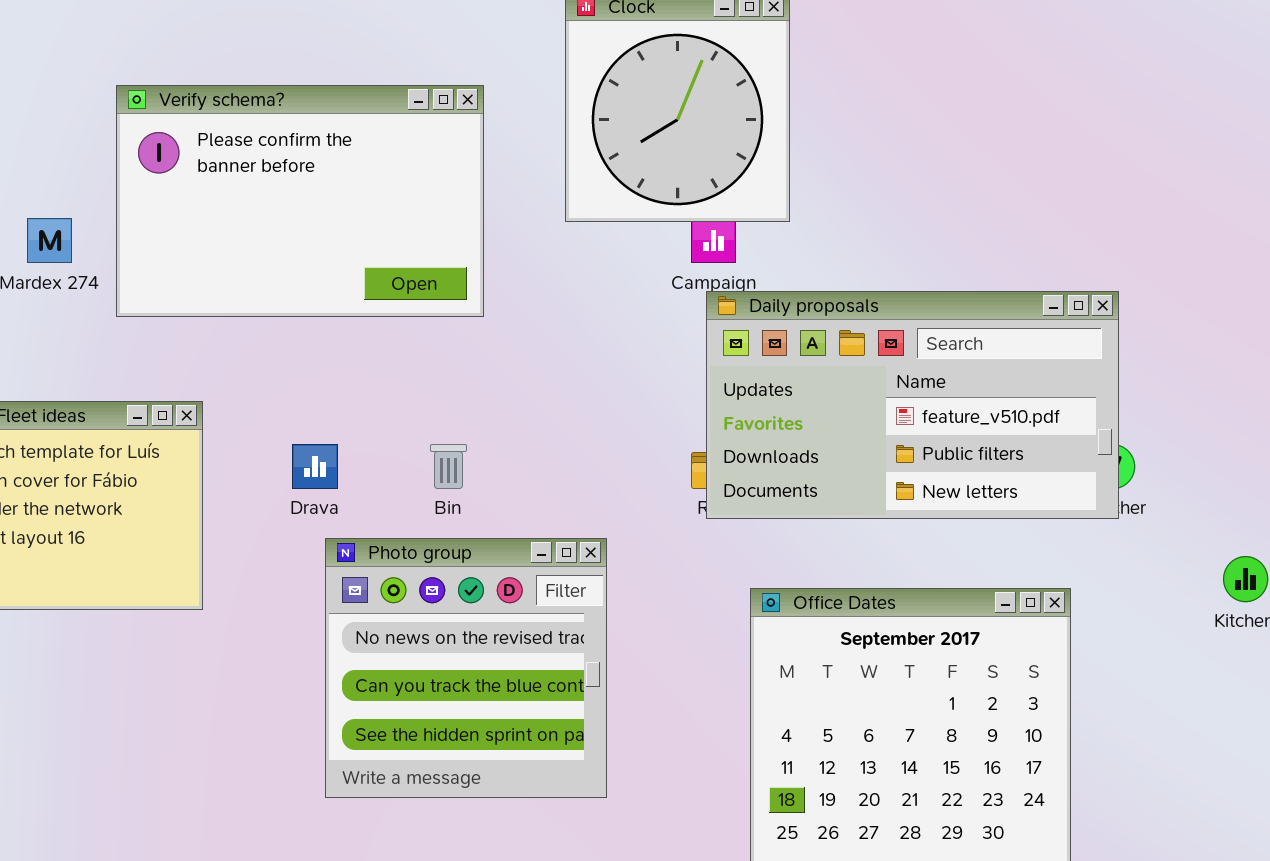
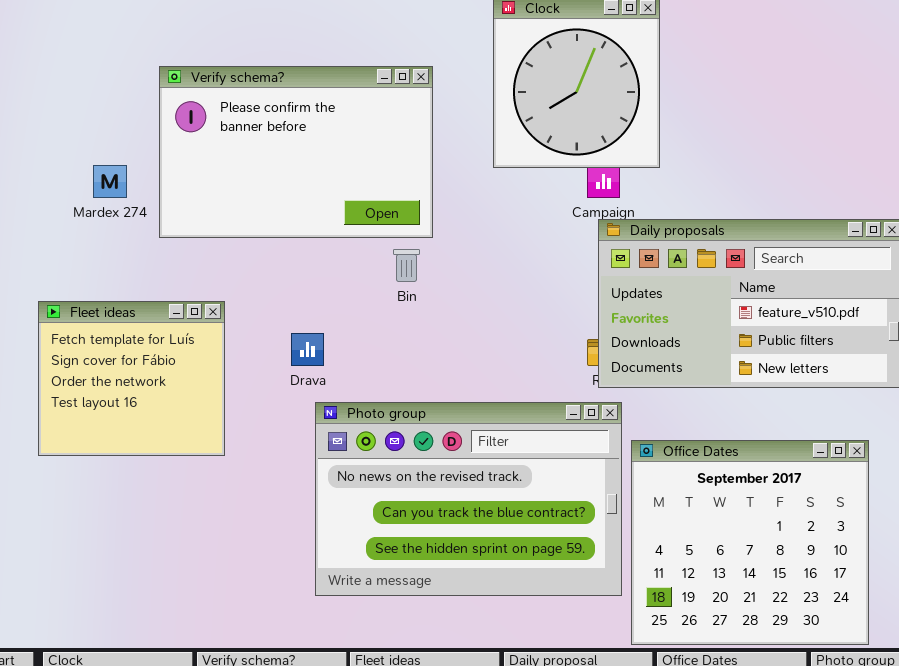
Bin: [430,444,467,489] -> [393,249,420,282], moved
Photo group: [325,538,607,798] -> [315,402,622,596], resized

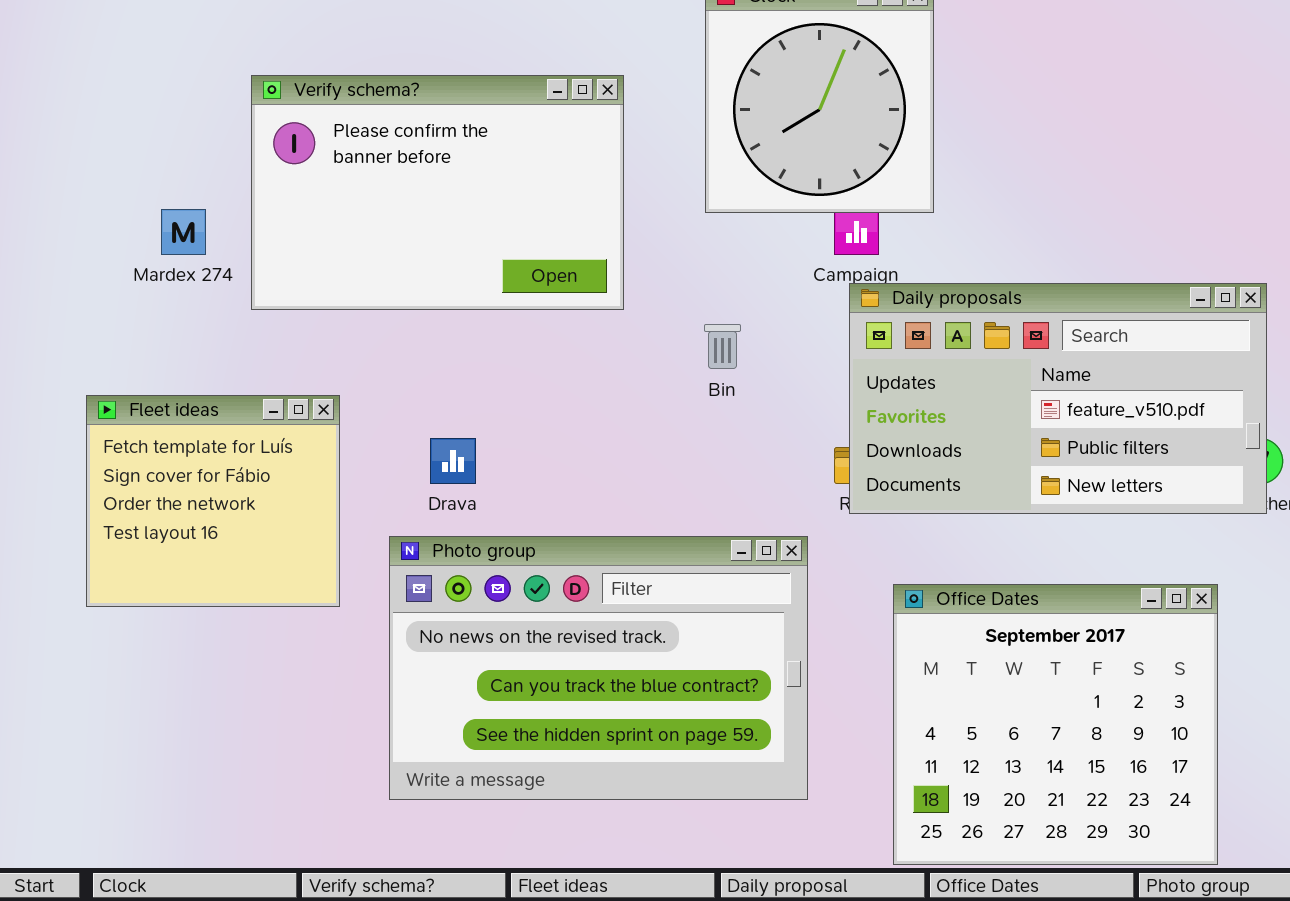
Bin: [393,249,420,282] -> [704,324,741,369], moved
Photo group: [315,402,622,596] -> [389,536,808,800], moved

